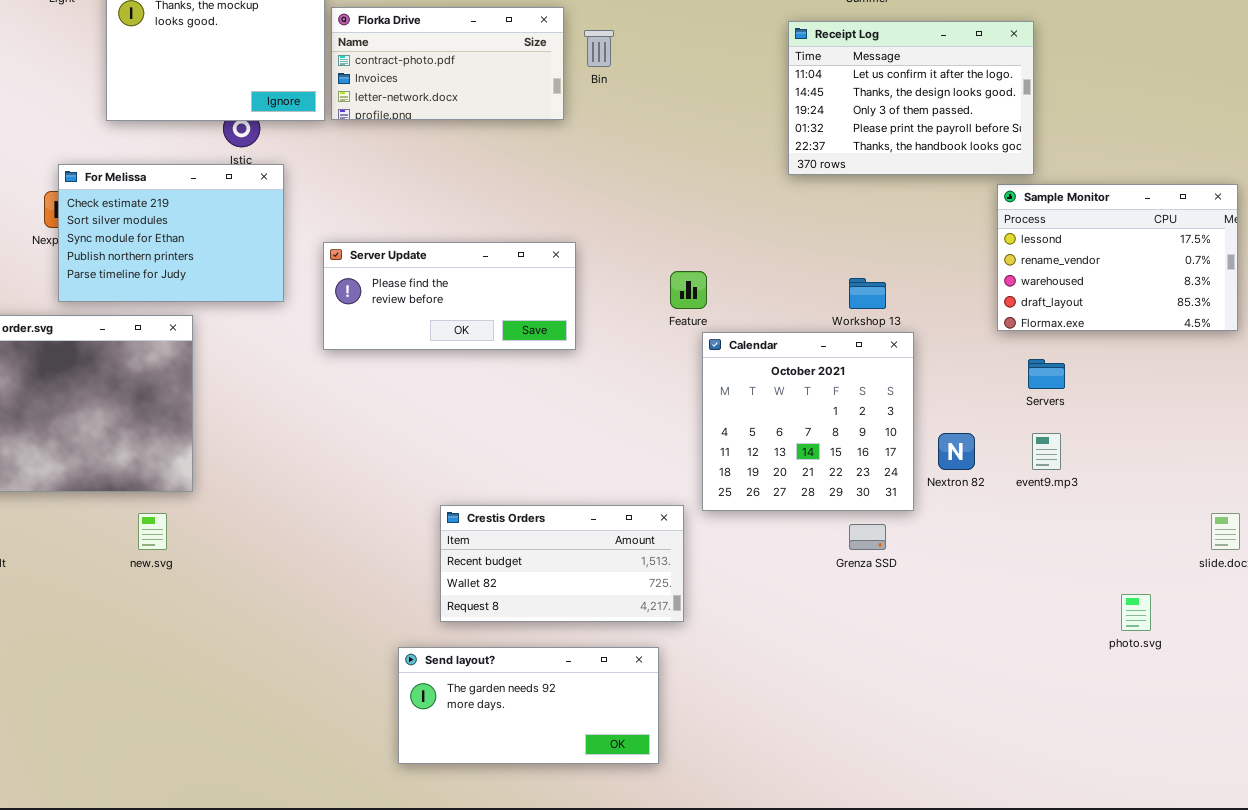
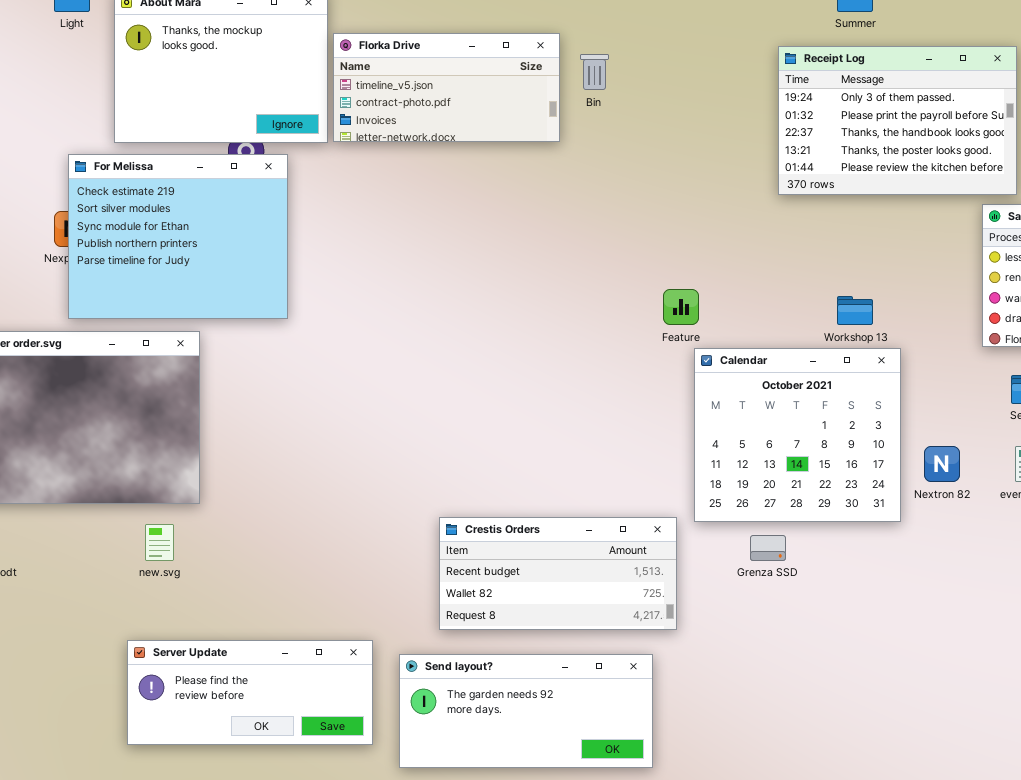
Florka Drive: [331,7,564,120] -> [333,33,560,142], scrolled up 1 row
Receipt Log: [788,21,1034,175] -> [778,46,1017,195], scrolled down 2 rows
For Melissa: [58,164,284,302] -> [68,154,288,319], resized
Server Update: [323,242,576,350] -> [127,640,373,745], moved
Grenza SSD: [849,524,886,550] -> [750,535,786,561], moved

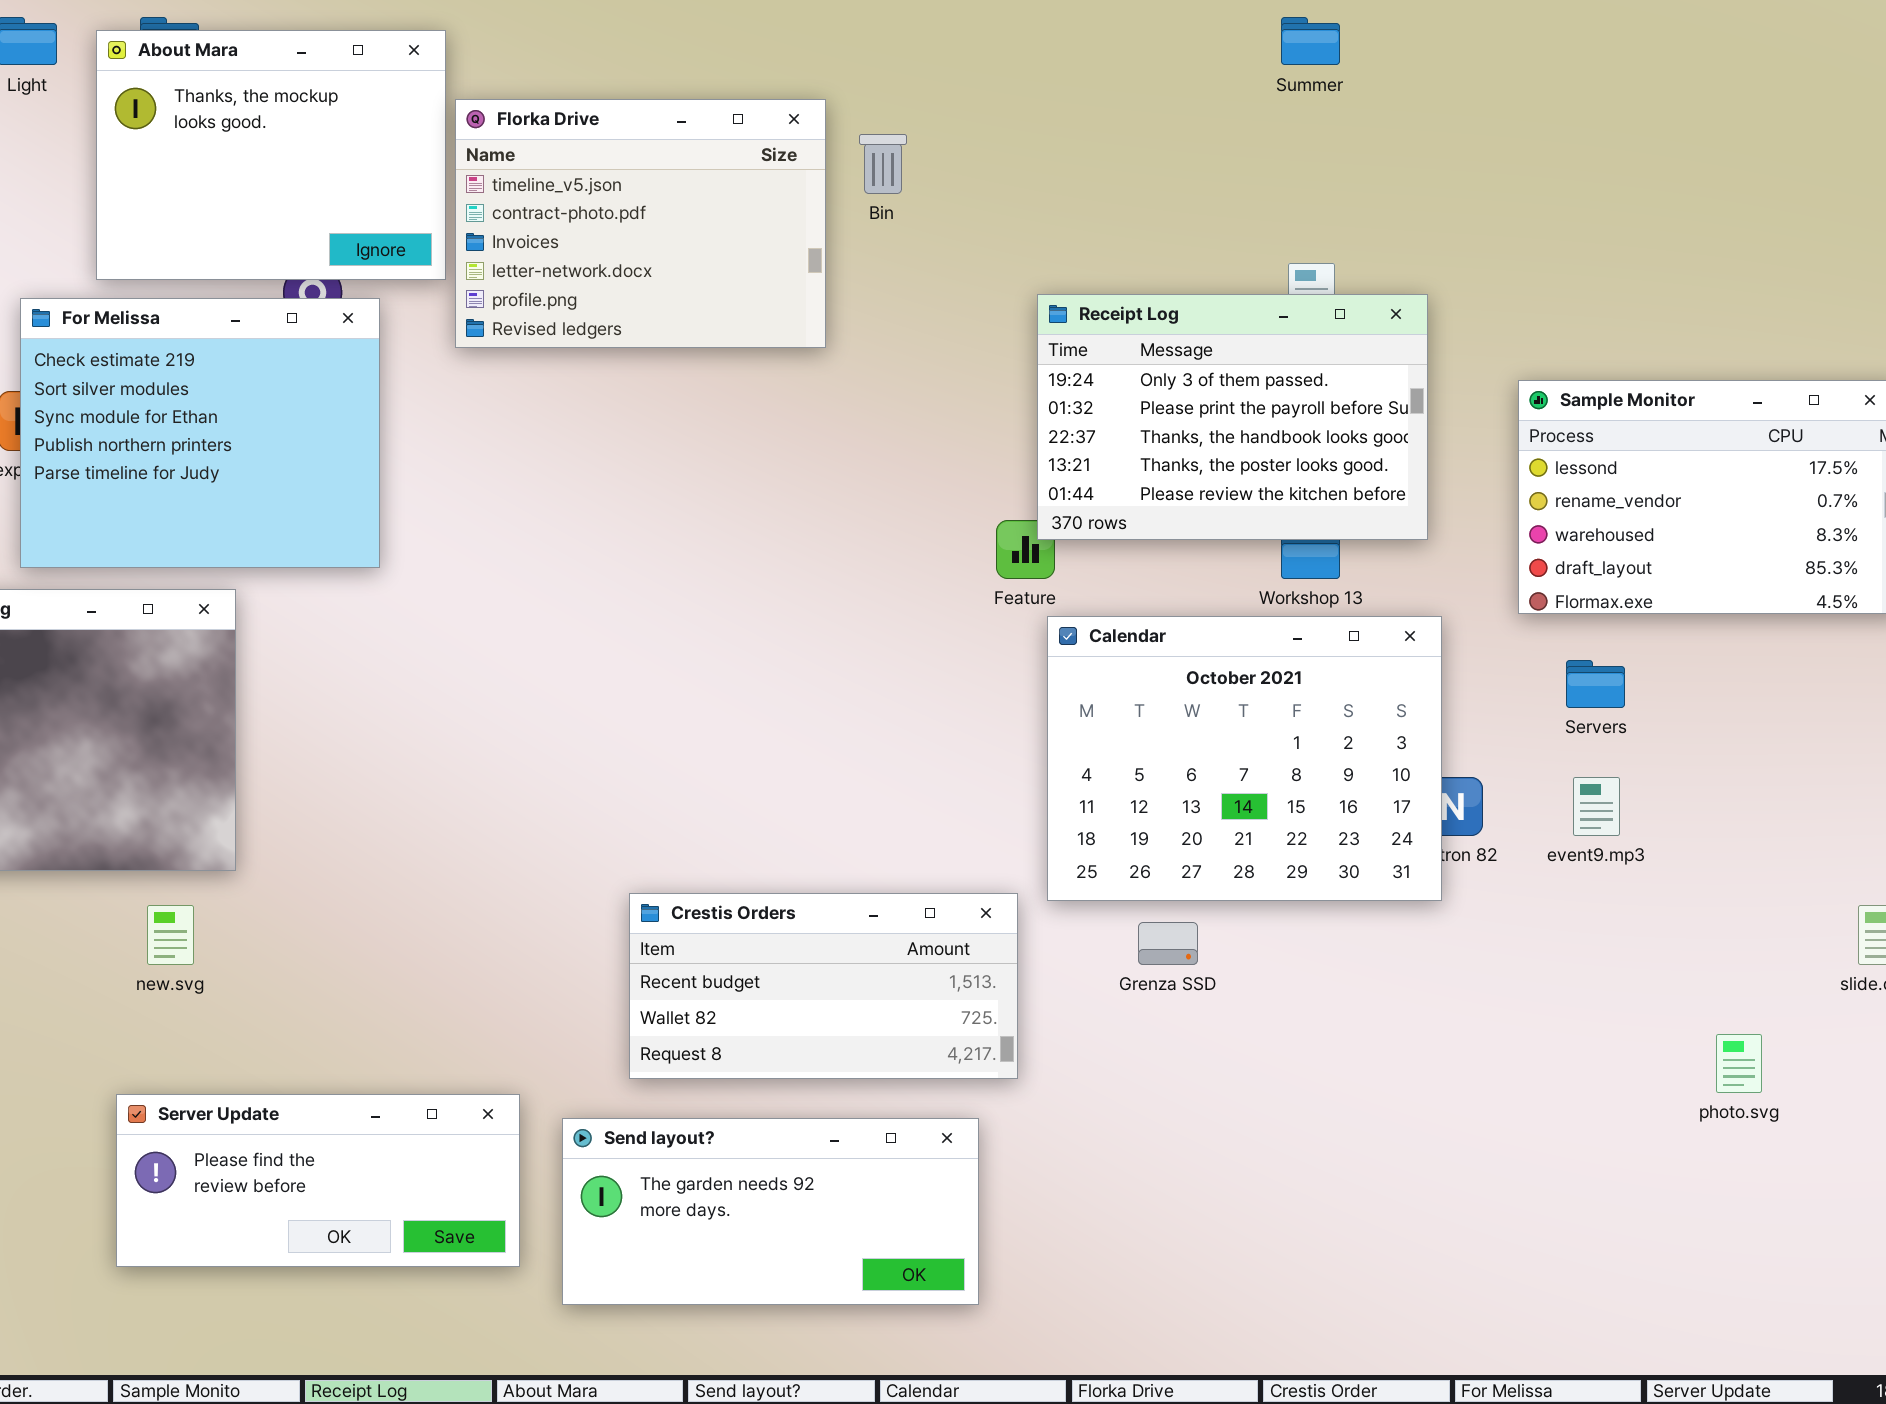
Florka Drive: [333,33,560,142] -> [455,99,826,348], resized
Receipt Log: [778,46,1017,195] -> [1037,294,1428,540], moved
Calendar: [694,348,901,522] -> [1047,616,1442,901], resized

